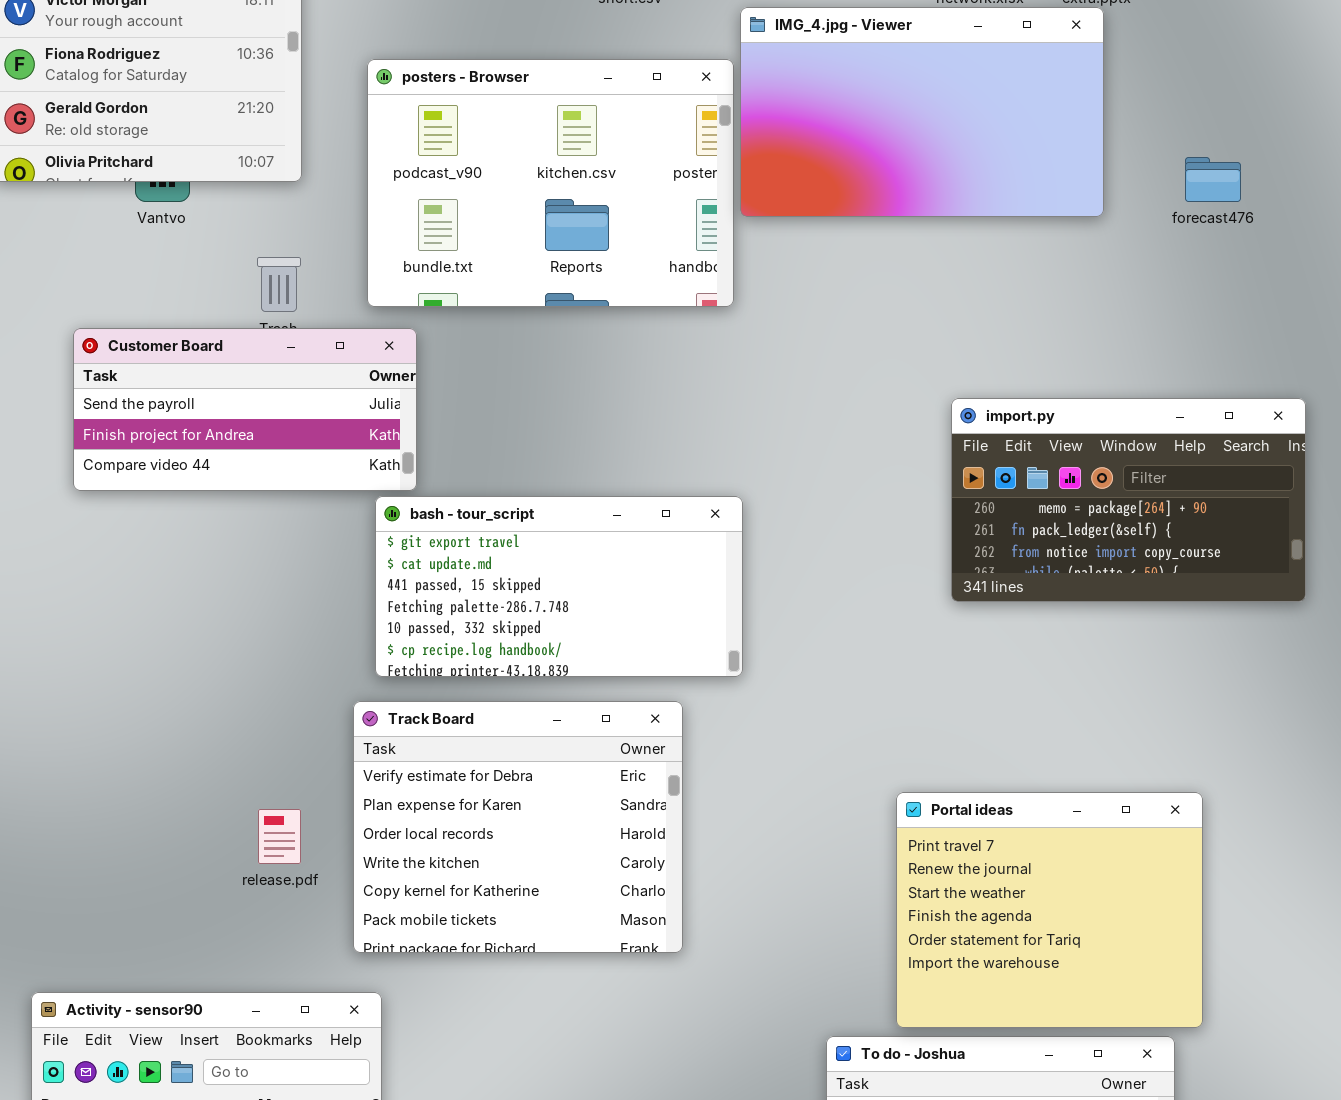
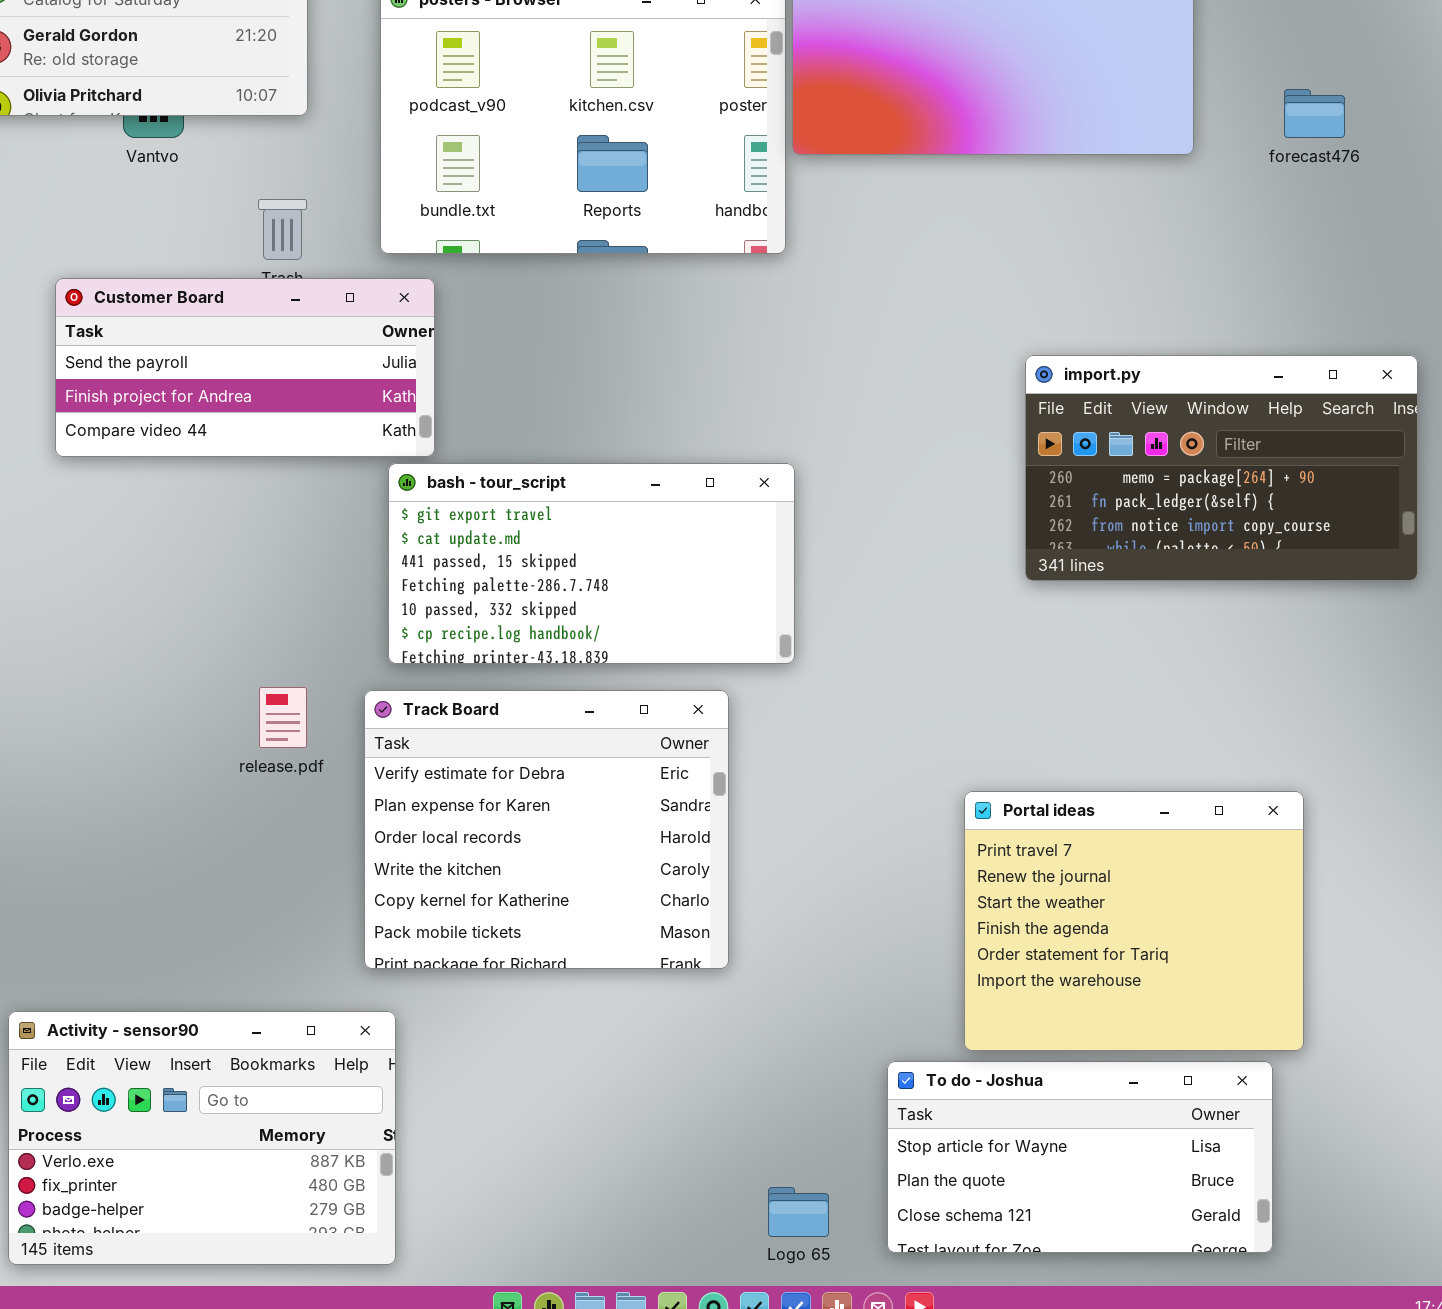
release.pdf: [258,809,301,864] -> [259,687,307,748], moved

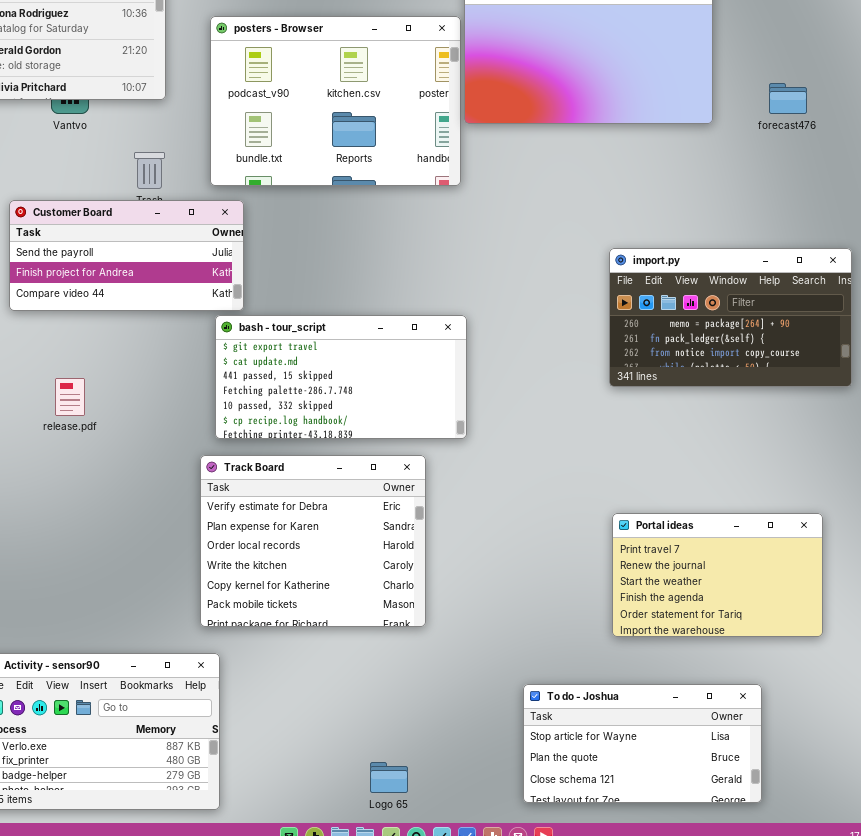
release.pdf: [259,687,307,748] -> [55,378,85,416], moved
Portal ideas: [964,791,1304,1051] -> [612,513,823,637], moved, resized
Logo 65: [768,1187,829,1237] -> [370,762,408,793], moved

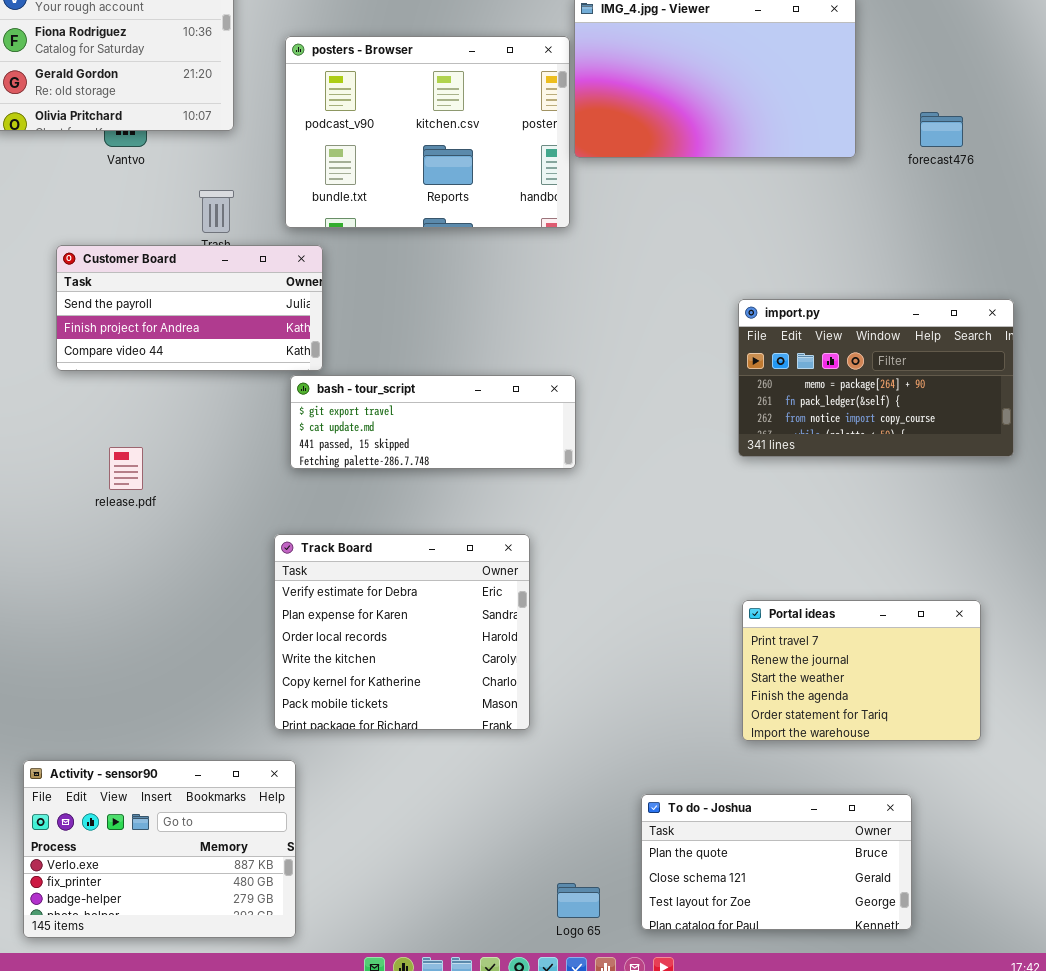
bash - tour_script: [215,315,467,439] -> [290,375,576,469], resized
To do - Joshua: [523,684,762,803] -> [641,794,912,930], scrolled down 1 row
Logo 65: [370,762,408,793] -> [557,883,600,918], moved

